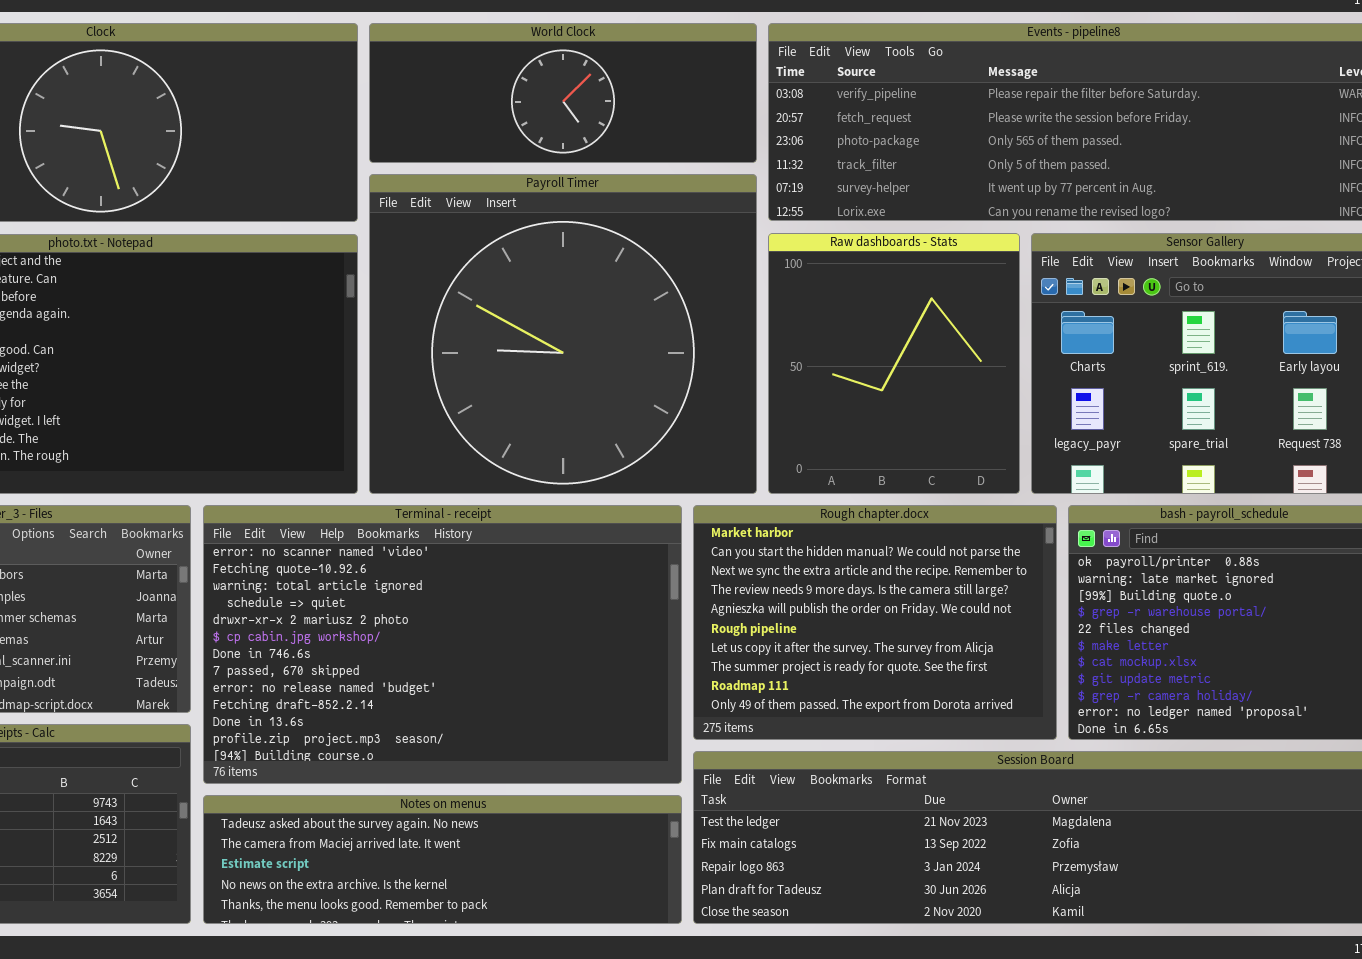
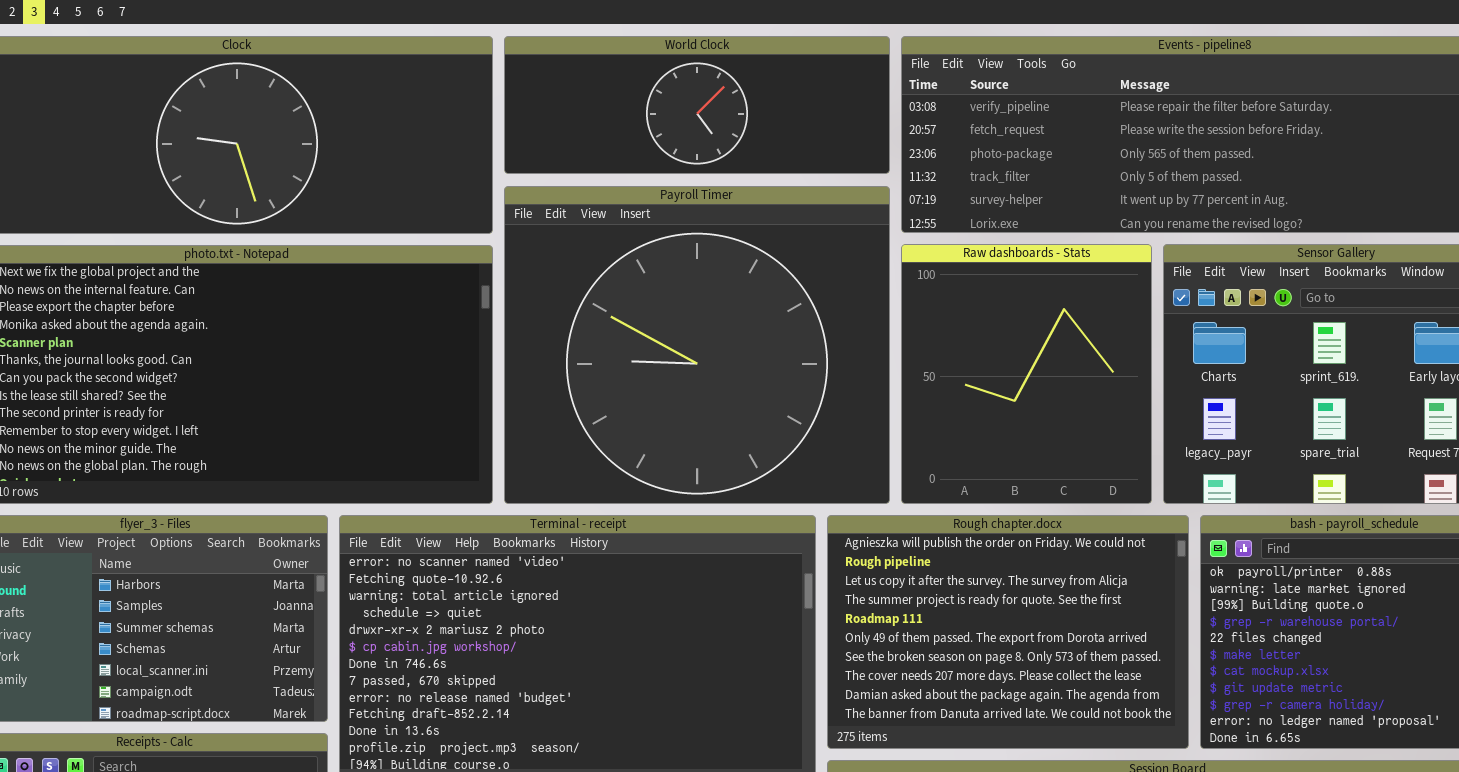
Rough chapter.docx: [693,505,1057,740] -> [827,515,1189,749], scrolled down 4 rows

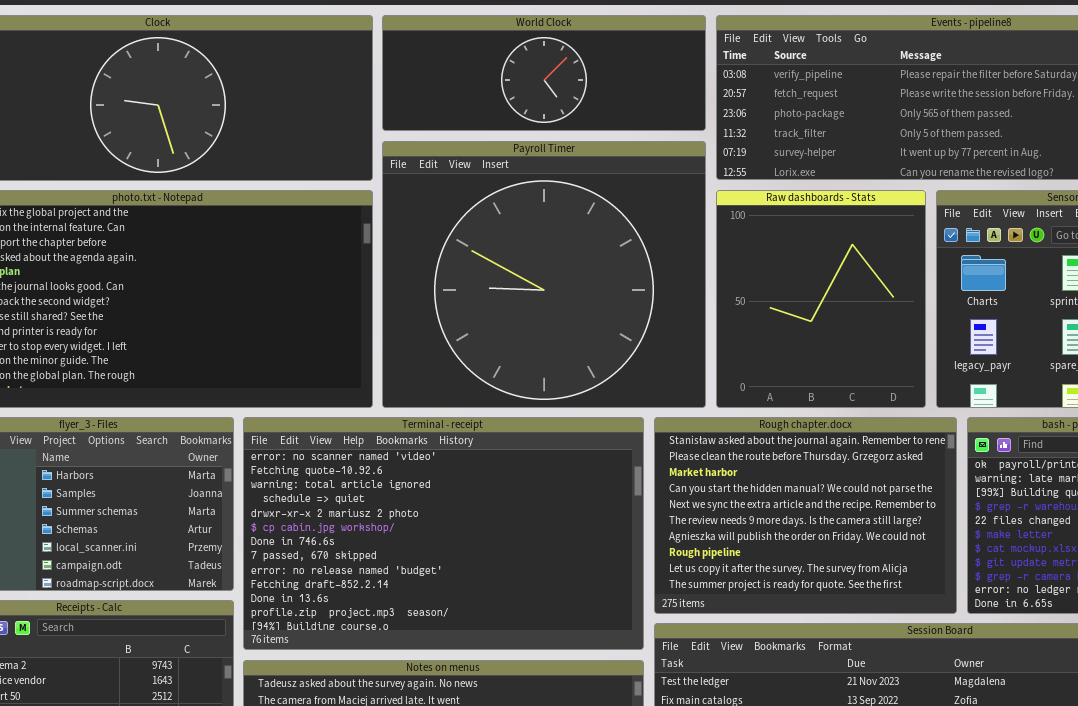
Rough chapter.docx: [827,515,1189,749] -> [654,417,957,614], scrolled up 6 rows

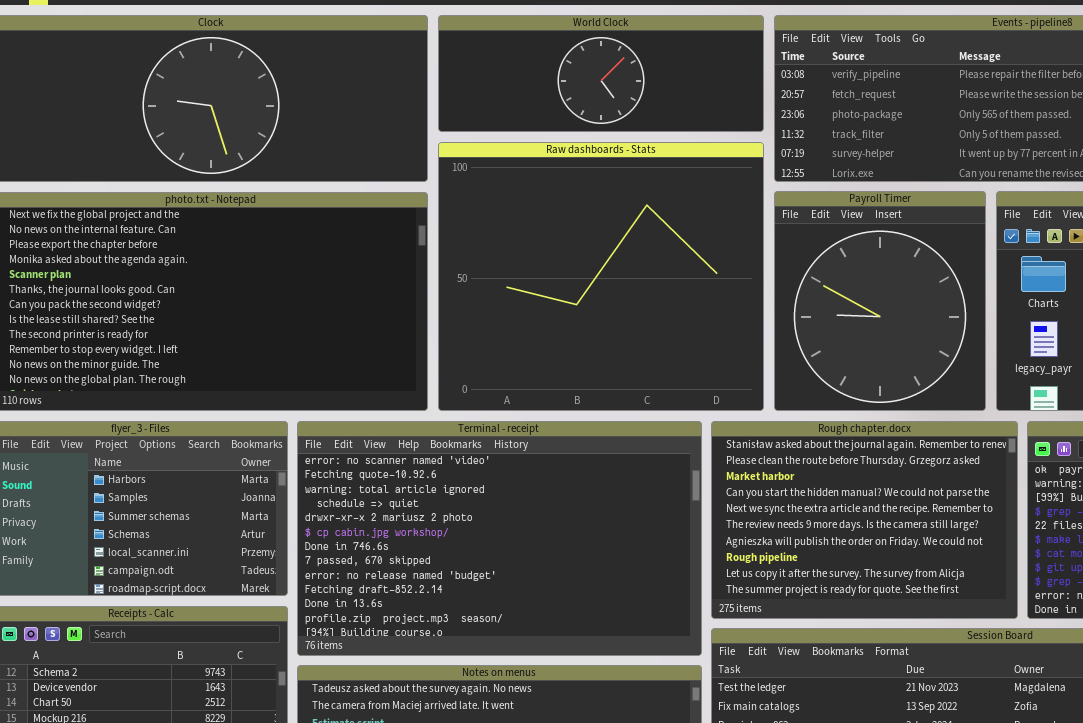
Payroll Timer: [382,141,706,408] -> [774,191,986,411], moved, resized
Raw dashboards - Stats: [716,190,926,408] -> [438,142,764,411], moved, resized

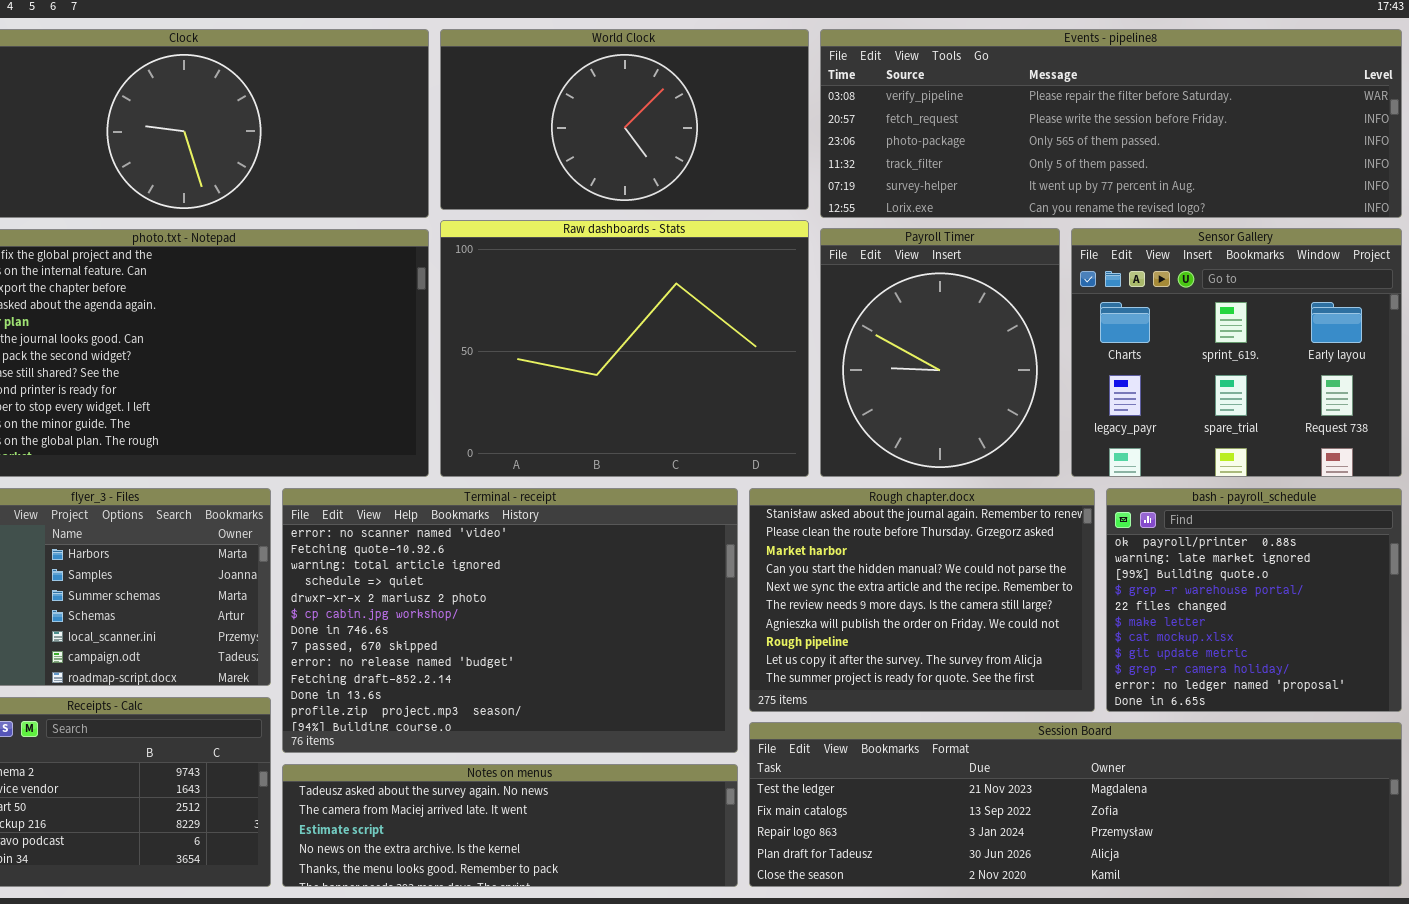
World Clock: [438,15,764,132] -> [440,29,809,210], resized
Raw dashboards - Stats: [438,142,764,411] -> [440,220,809,477], resized

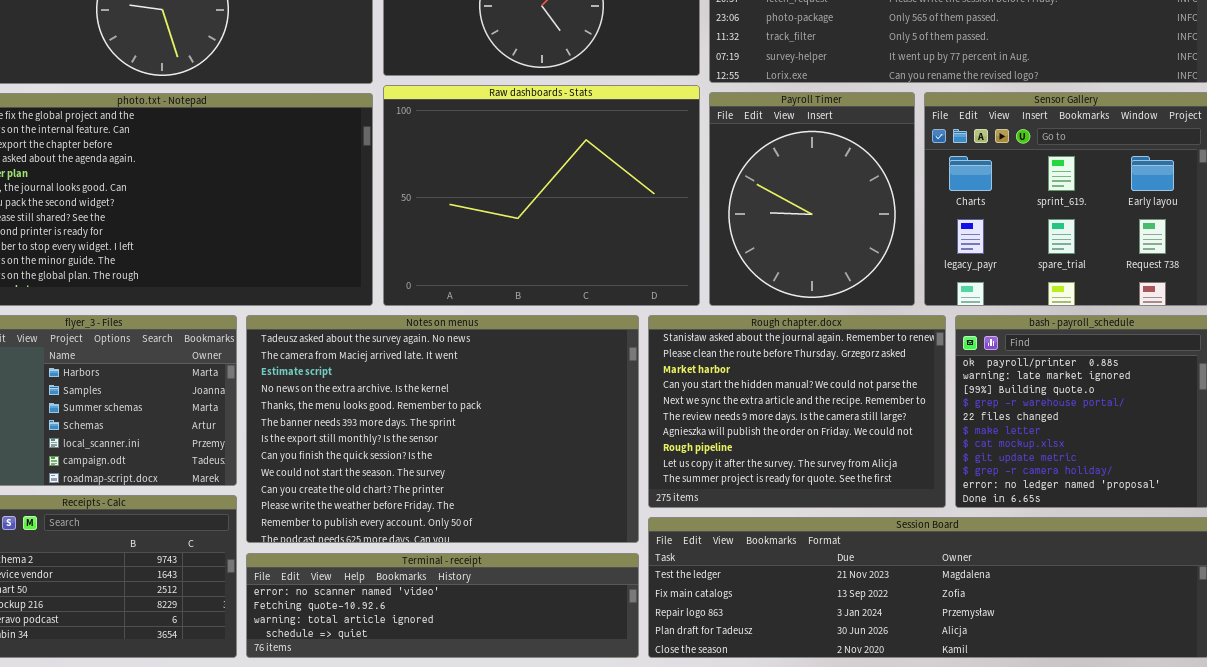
Terminal - receipt: [282,488,738,753] -> [246,553,639,658], moved, resized
Notes on menus: [282,764,738,887] -> [246,315,639,543], moved, resized

